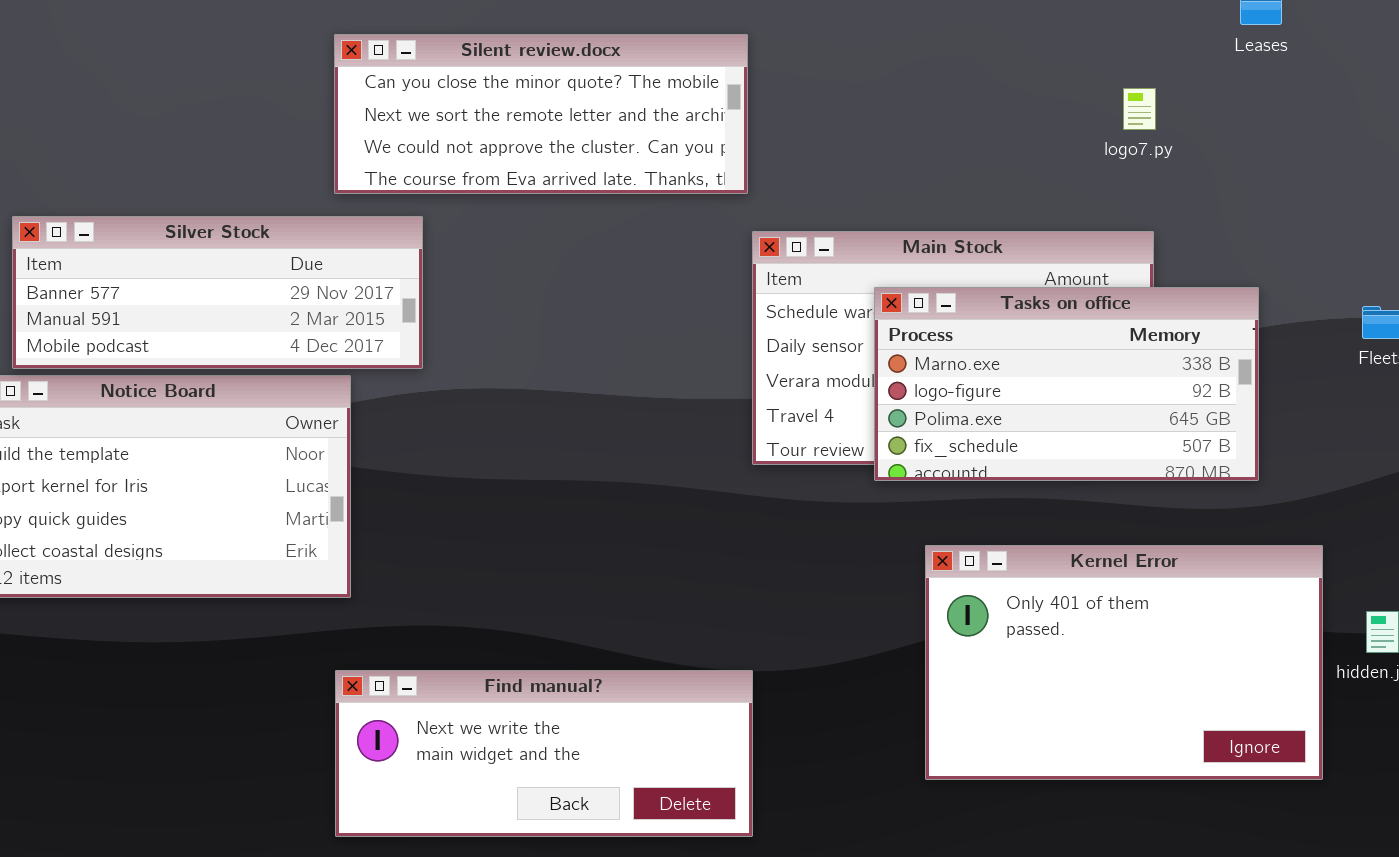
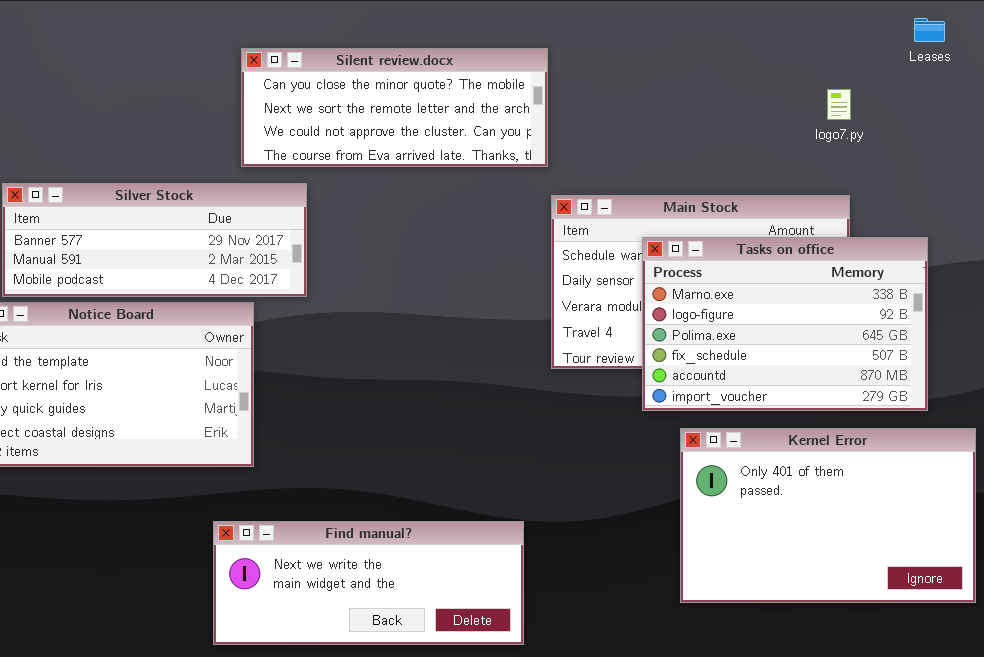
Tasks on office: [874,287,1259,481] -> [642,237,928,411], resized
Find manual?: [335,670,753,837] -> [213,521,524,645], moved

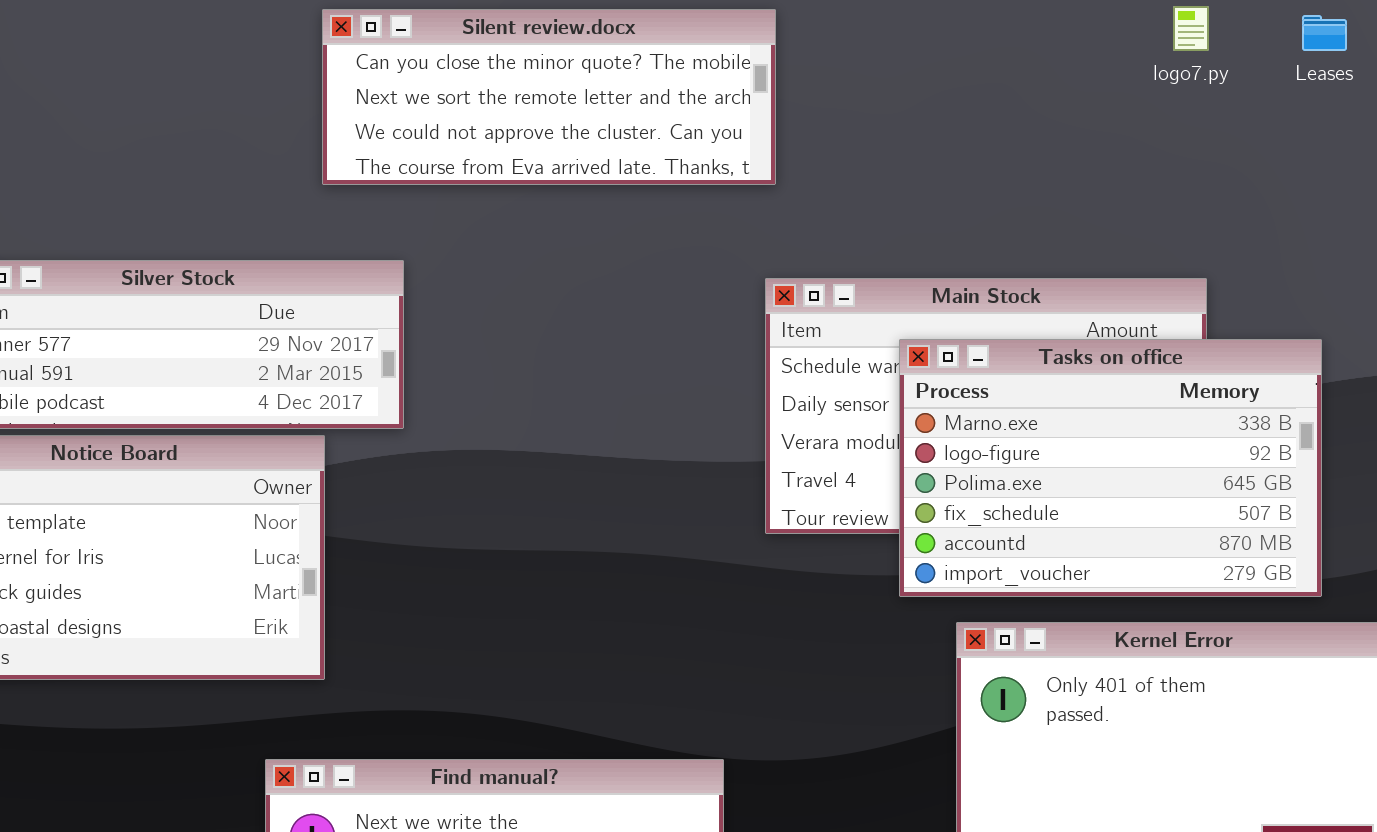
Silent review.docx: [241,48,548,167] -> [322,9,776,185], moved
logo7.py: [827,89,851,120] -> [1173,6,1209,51], moved

